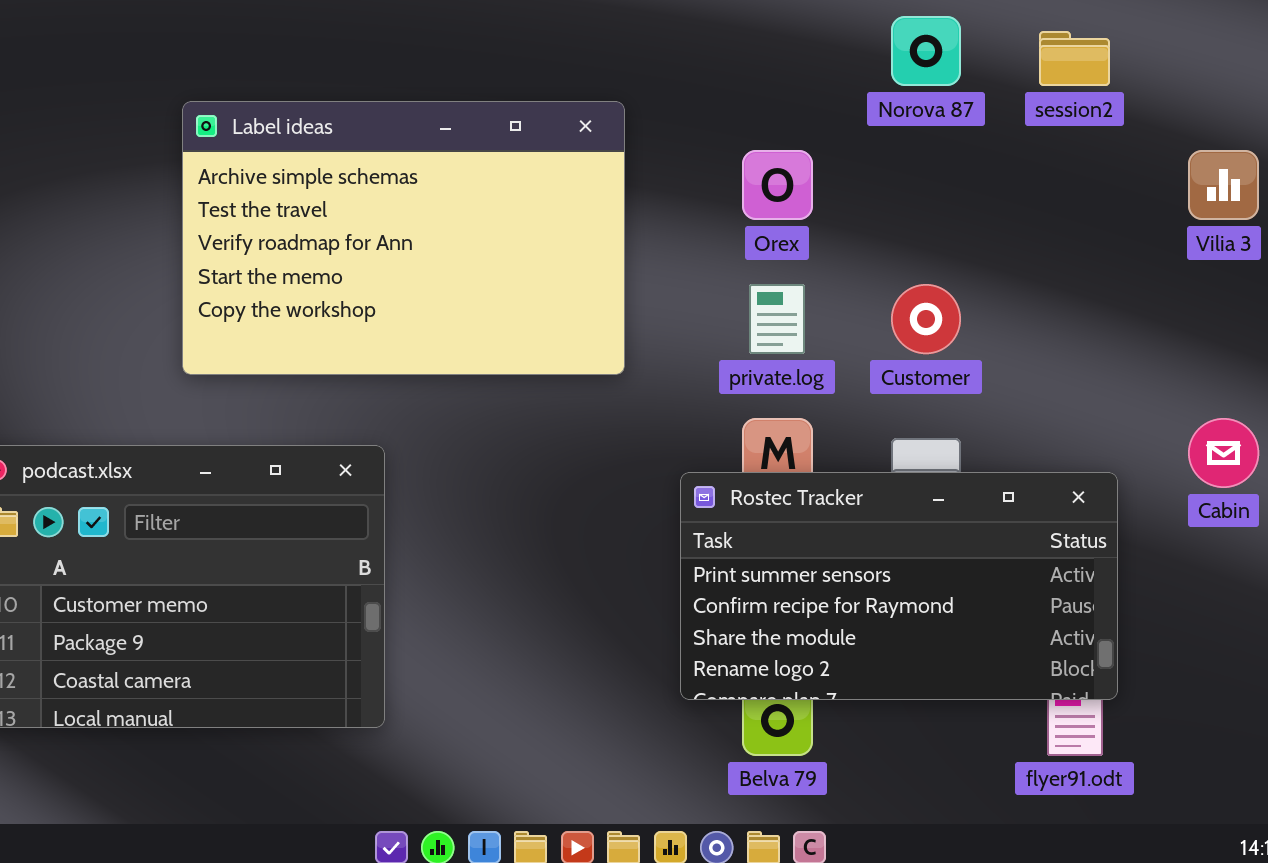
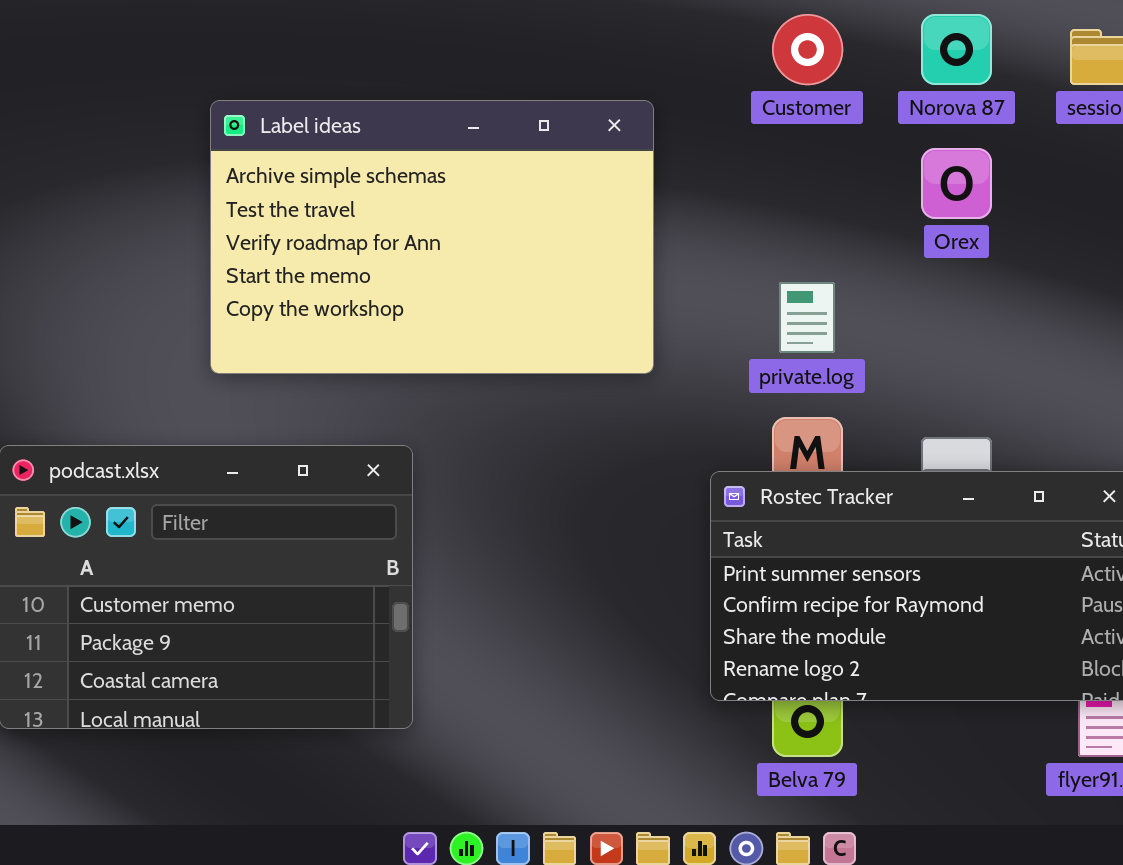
Orex: [742,150,813,220] -> [921,148,992,219], moved
Customer: [891,284,961,354] -> [772,14,843,85], moved

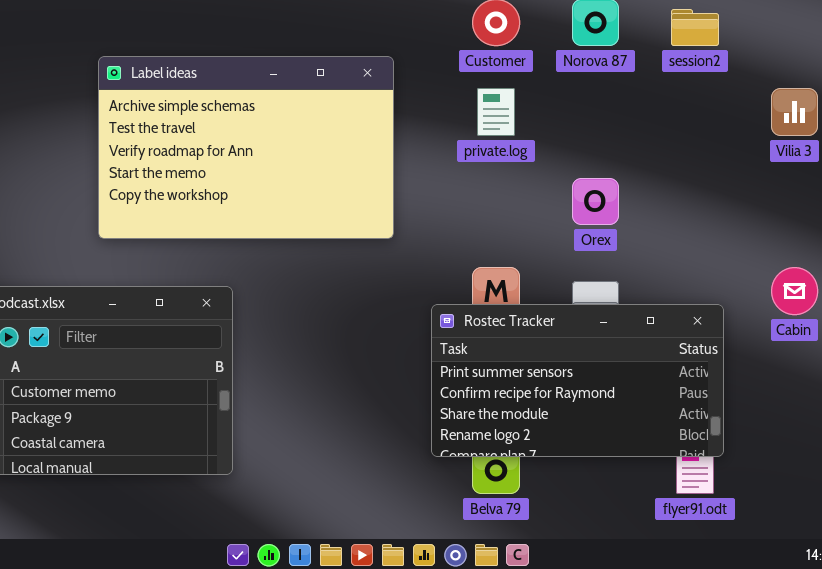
Orex: [921,148,992,219] -> [572,178,619,225], moved
private.log: [779,282,835,353] -> [477,88,515,136], moved

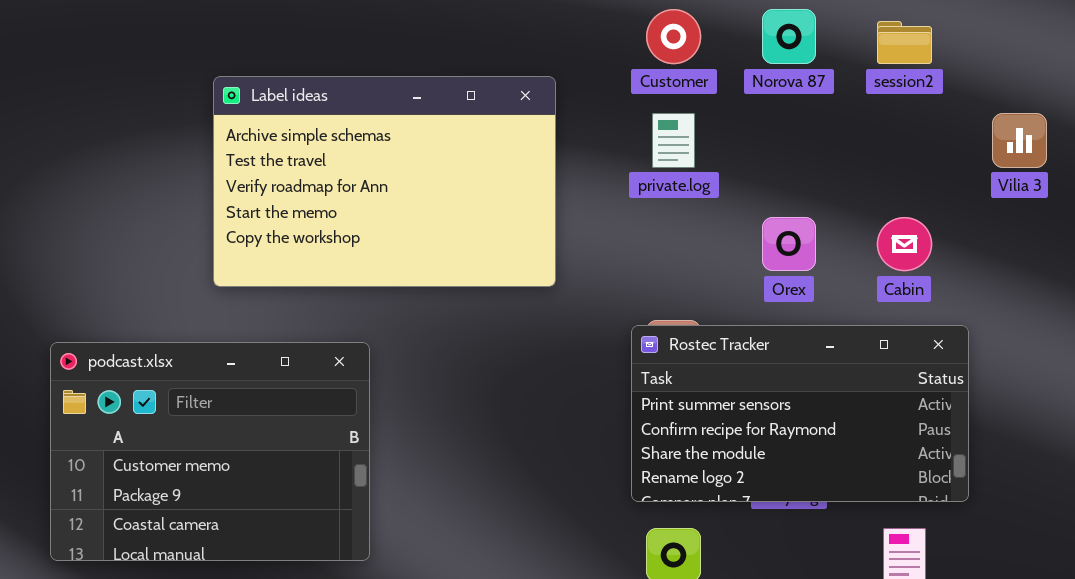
Cabin: [771,267,818,315] -> [877,217,932,271], moved
Rostec Tracker: [431,304,724,457] -> [631,325,969,502], moved

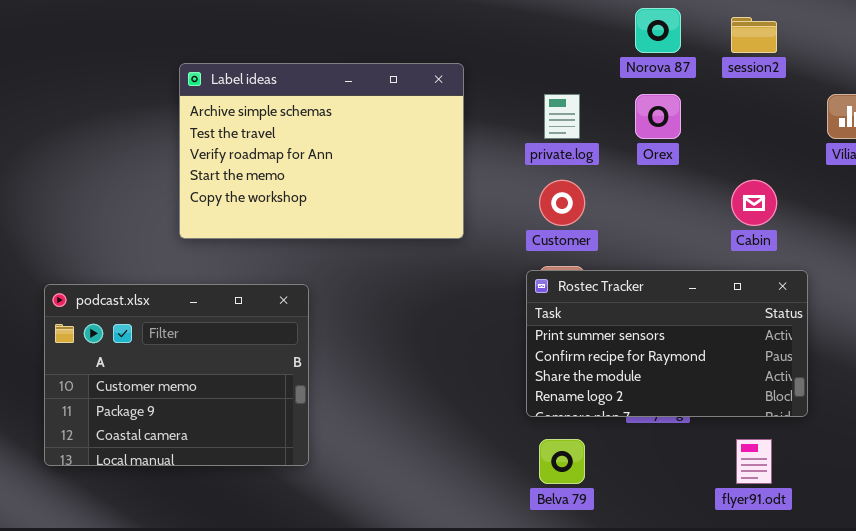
Customer: [646,9,701,64] -> [539,180,585,226], moved
Orex: [762,217,816,271] -> [635,94,681,139], moved

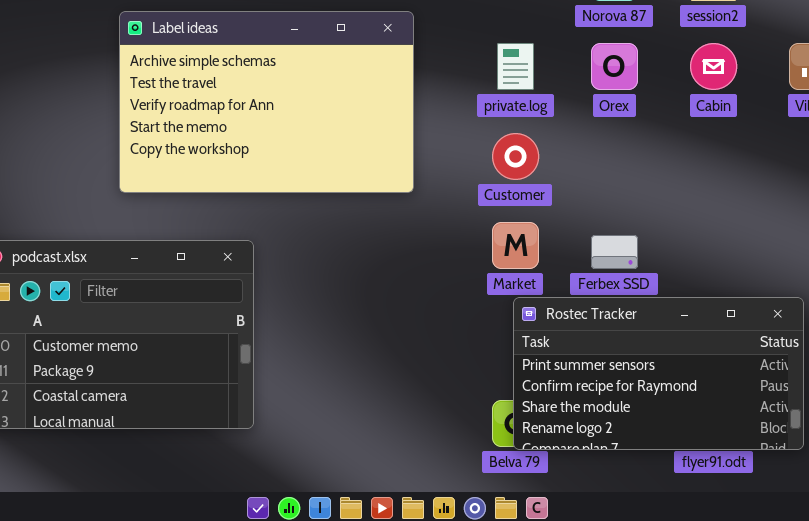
Cabin: [731,180,777,226] -> [690,43,737,90], moved
Rostec Tracker: [526,270,808,417] -> [513,297,804,450], moved

